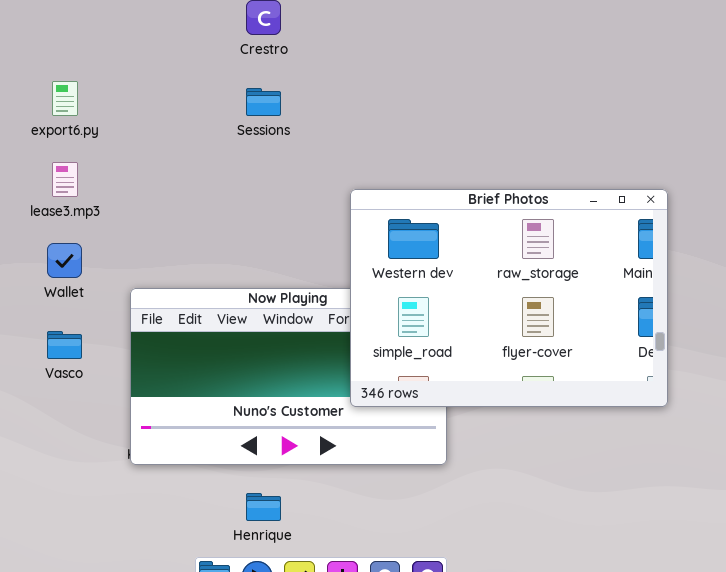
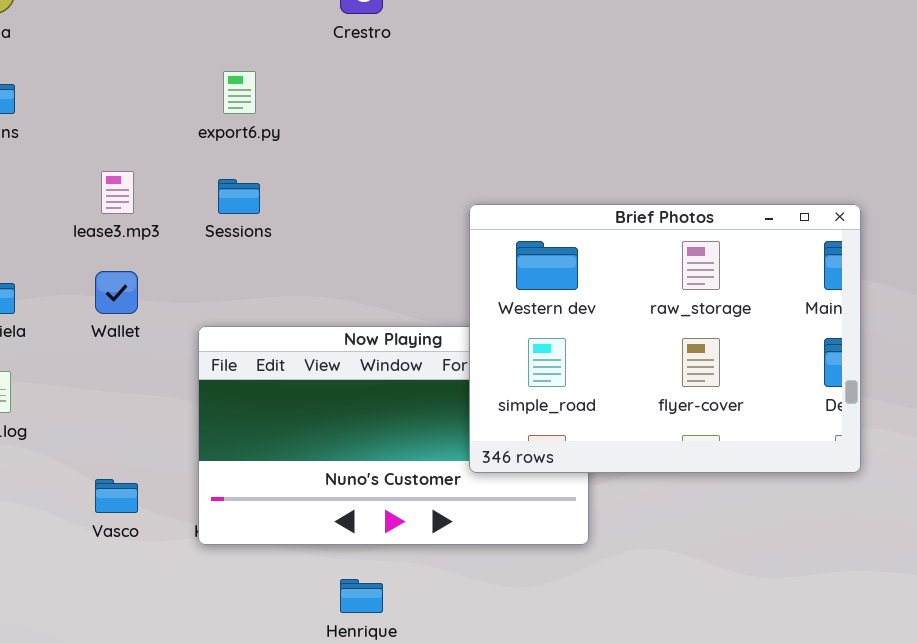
export6.py: [52,81,78,116] -> [223,71,256,114], moved
Sessions: [246,88,281,116] -> [218,179,260,214], moved
Vasco: [47,331,82,359] -> [95,479,138,513], moved

